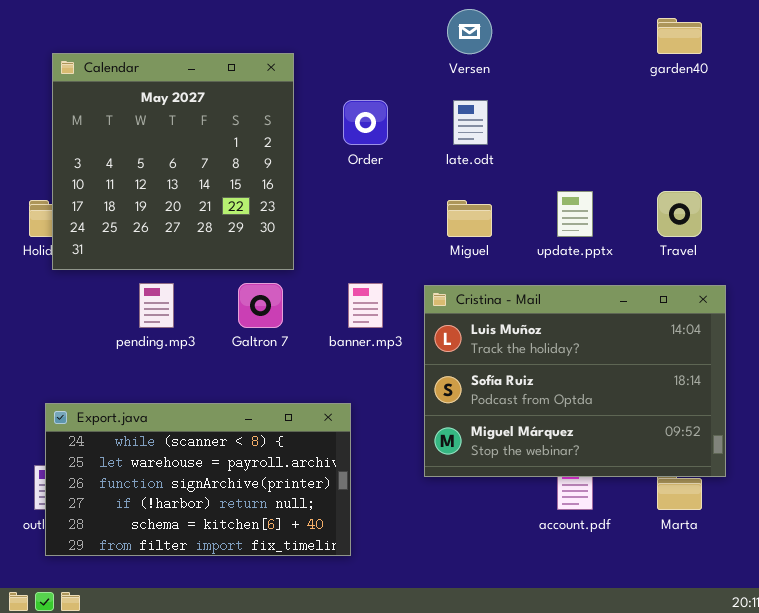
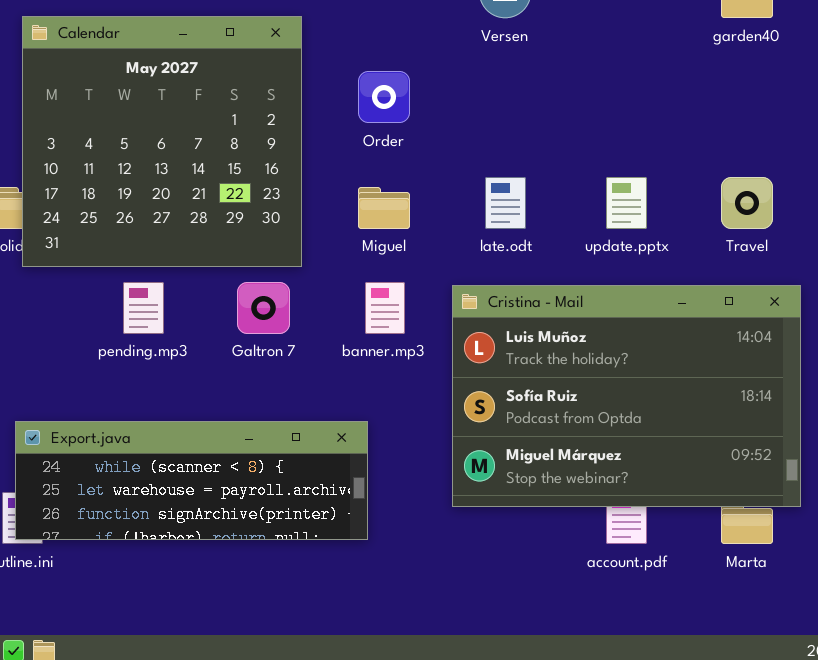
late.odt: [453,100,488,145] -> [485,177,526,229], moved
Miguel: [447,200,492,237] -> [358,187,410,229], moved
Export.java: [45,403,351,556] -> [15,421,368,540], resized

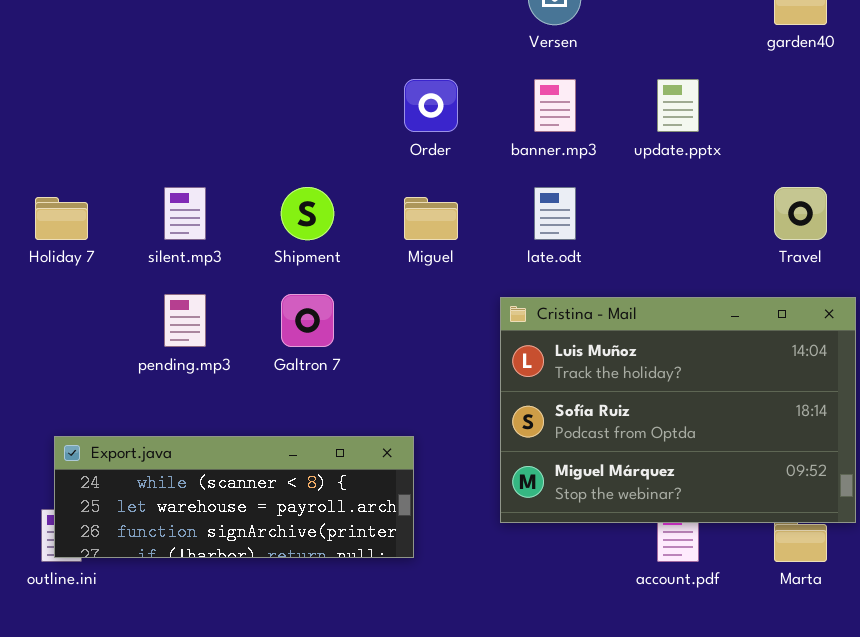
Calendar: [22,16,302,267] -> none, closed
update.pptx: [606,177,647,229] -> [657,79,699,132], moved
banner.mp3: [365,282,405,334] -> [534,79,576,132], moved

